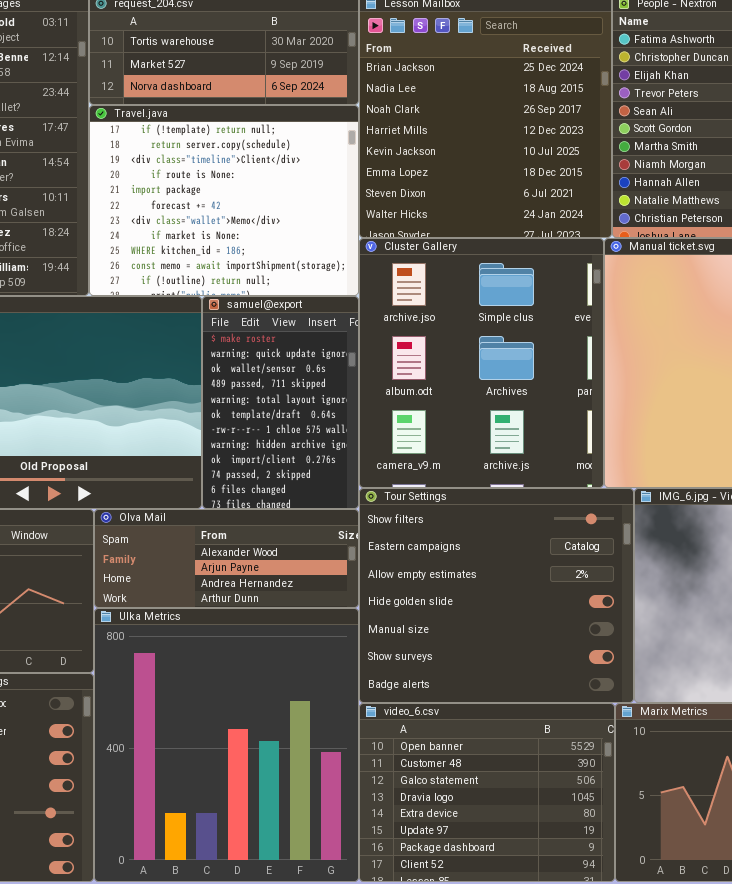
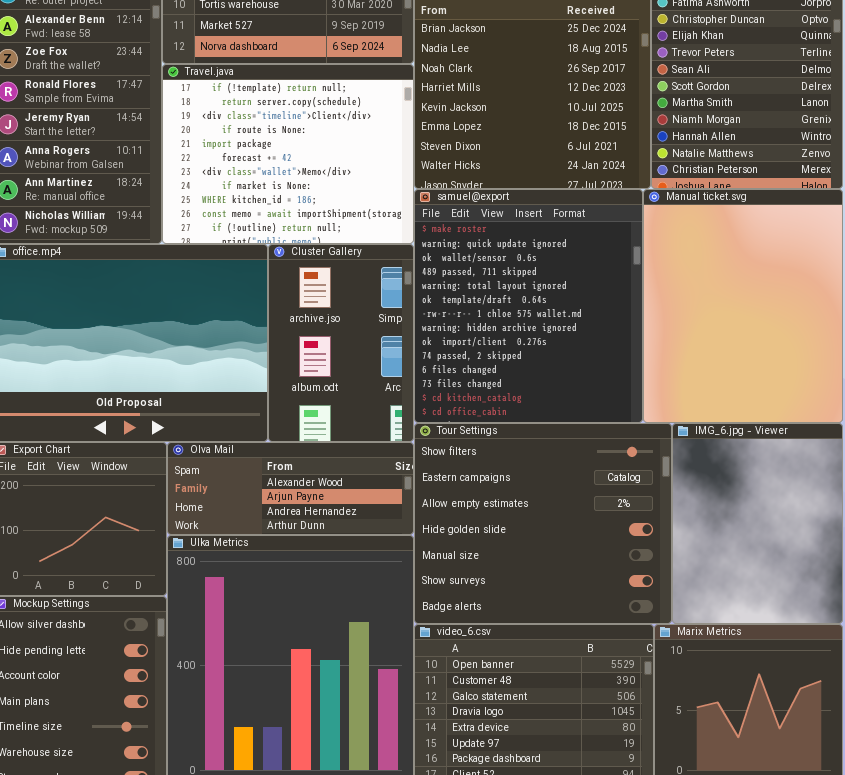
Cluster Gallery: [359,238,604,488] -> [268,244,414,442], moved, resized
samuel@export: [202,296,359,509] -> [414,189,643,423], moved, resized

